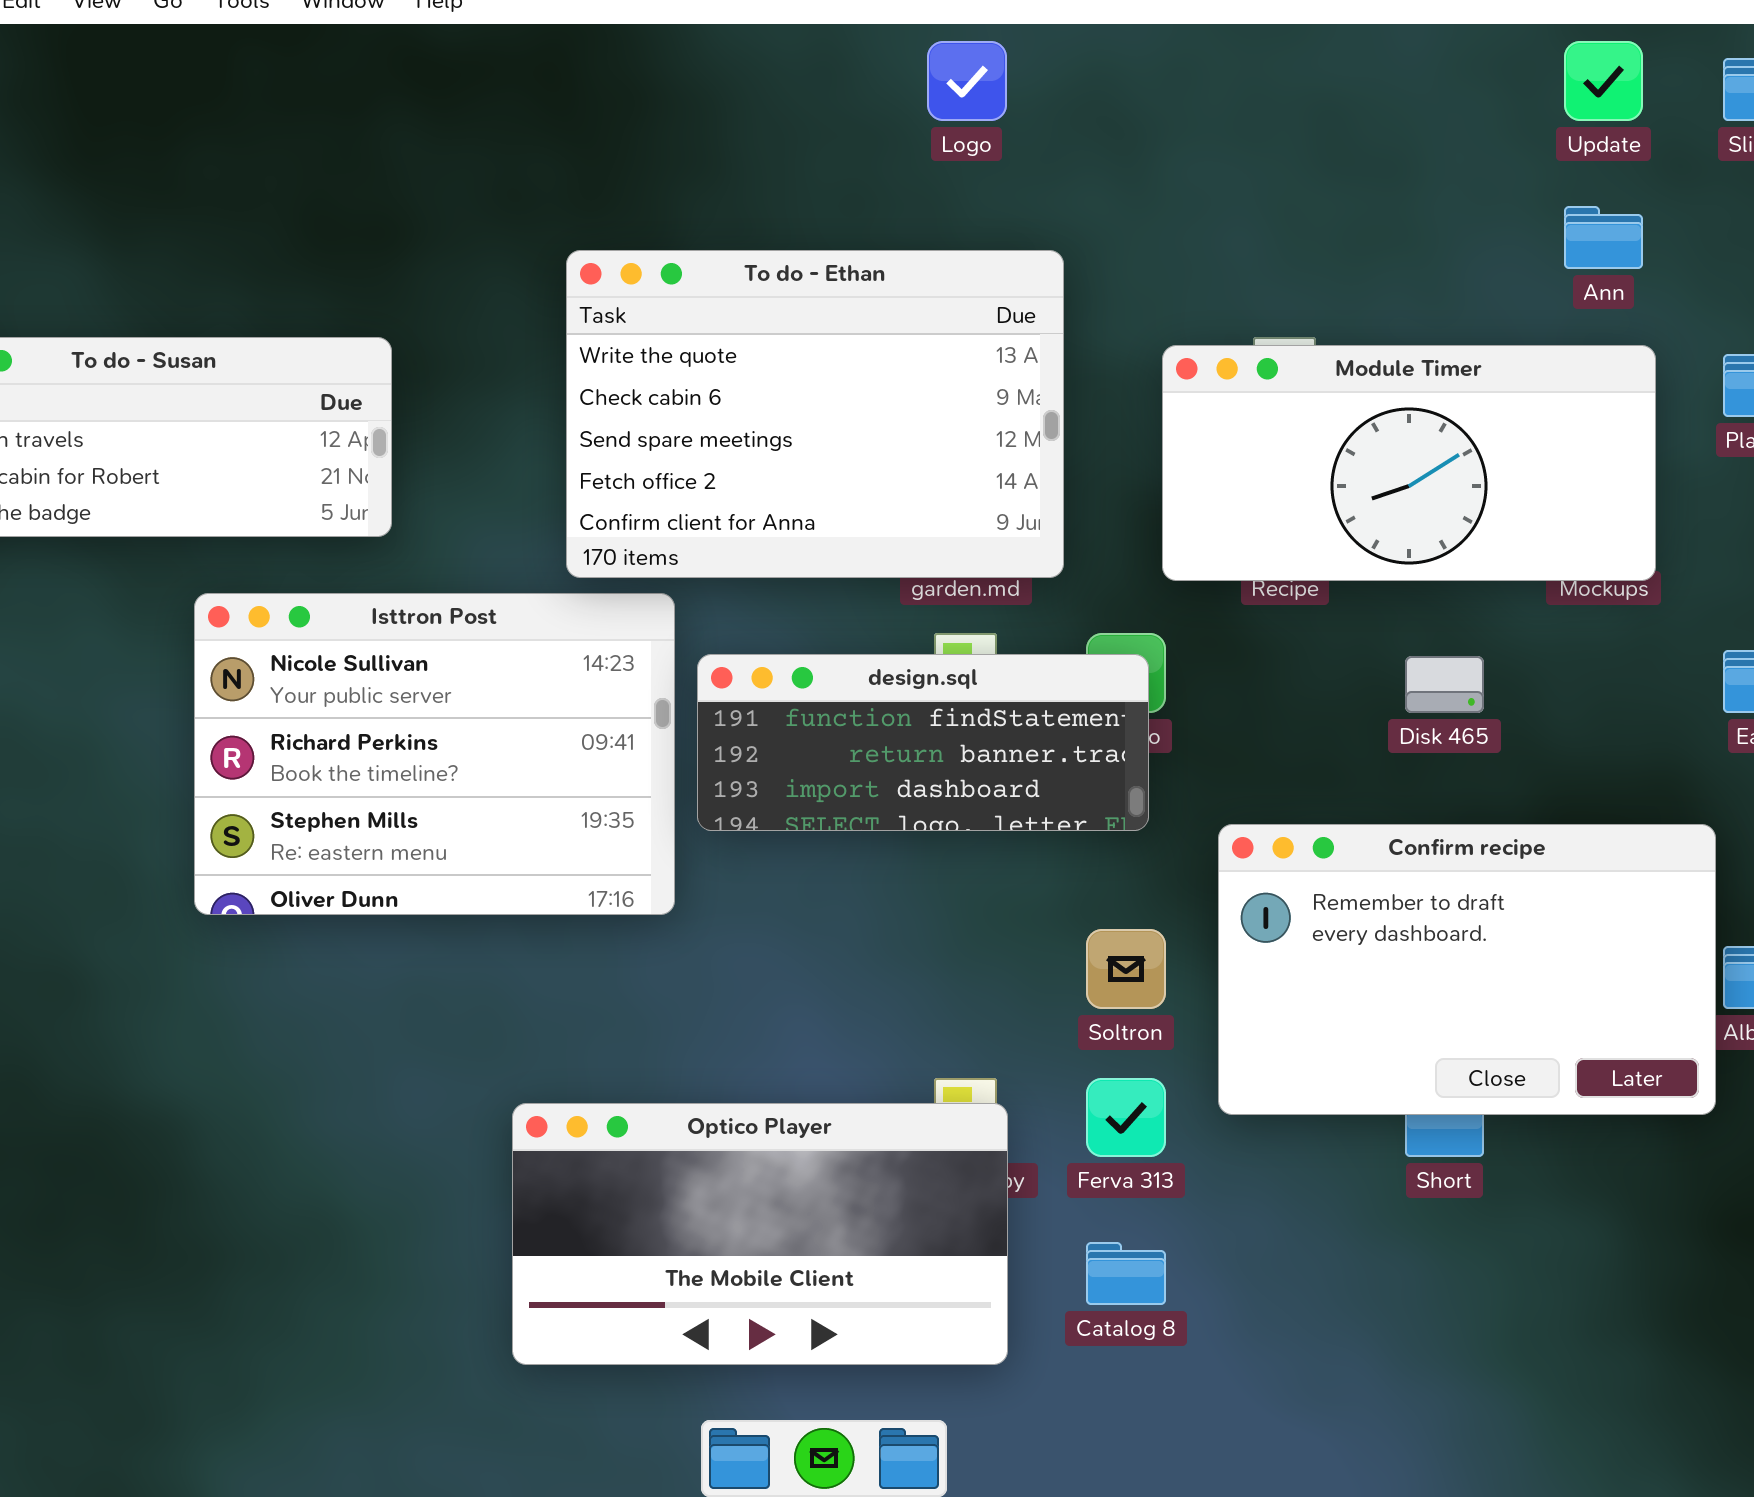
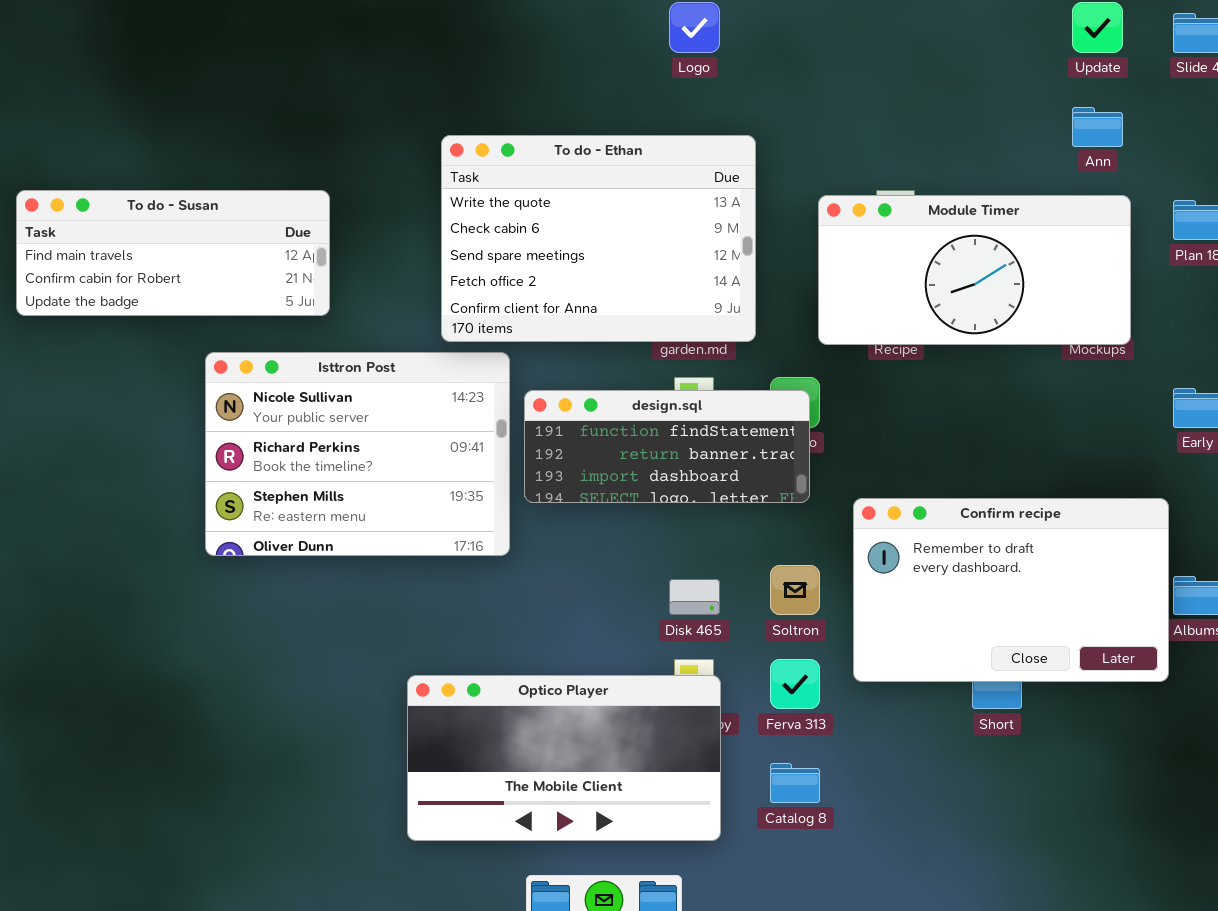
Disk 465: [1405,656,1484,713] -> [669,579,720,615], moved

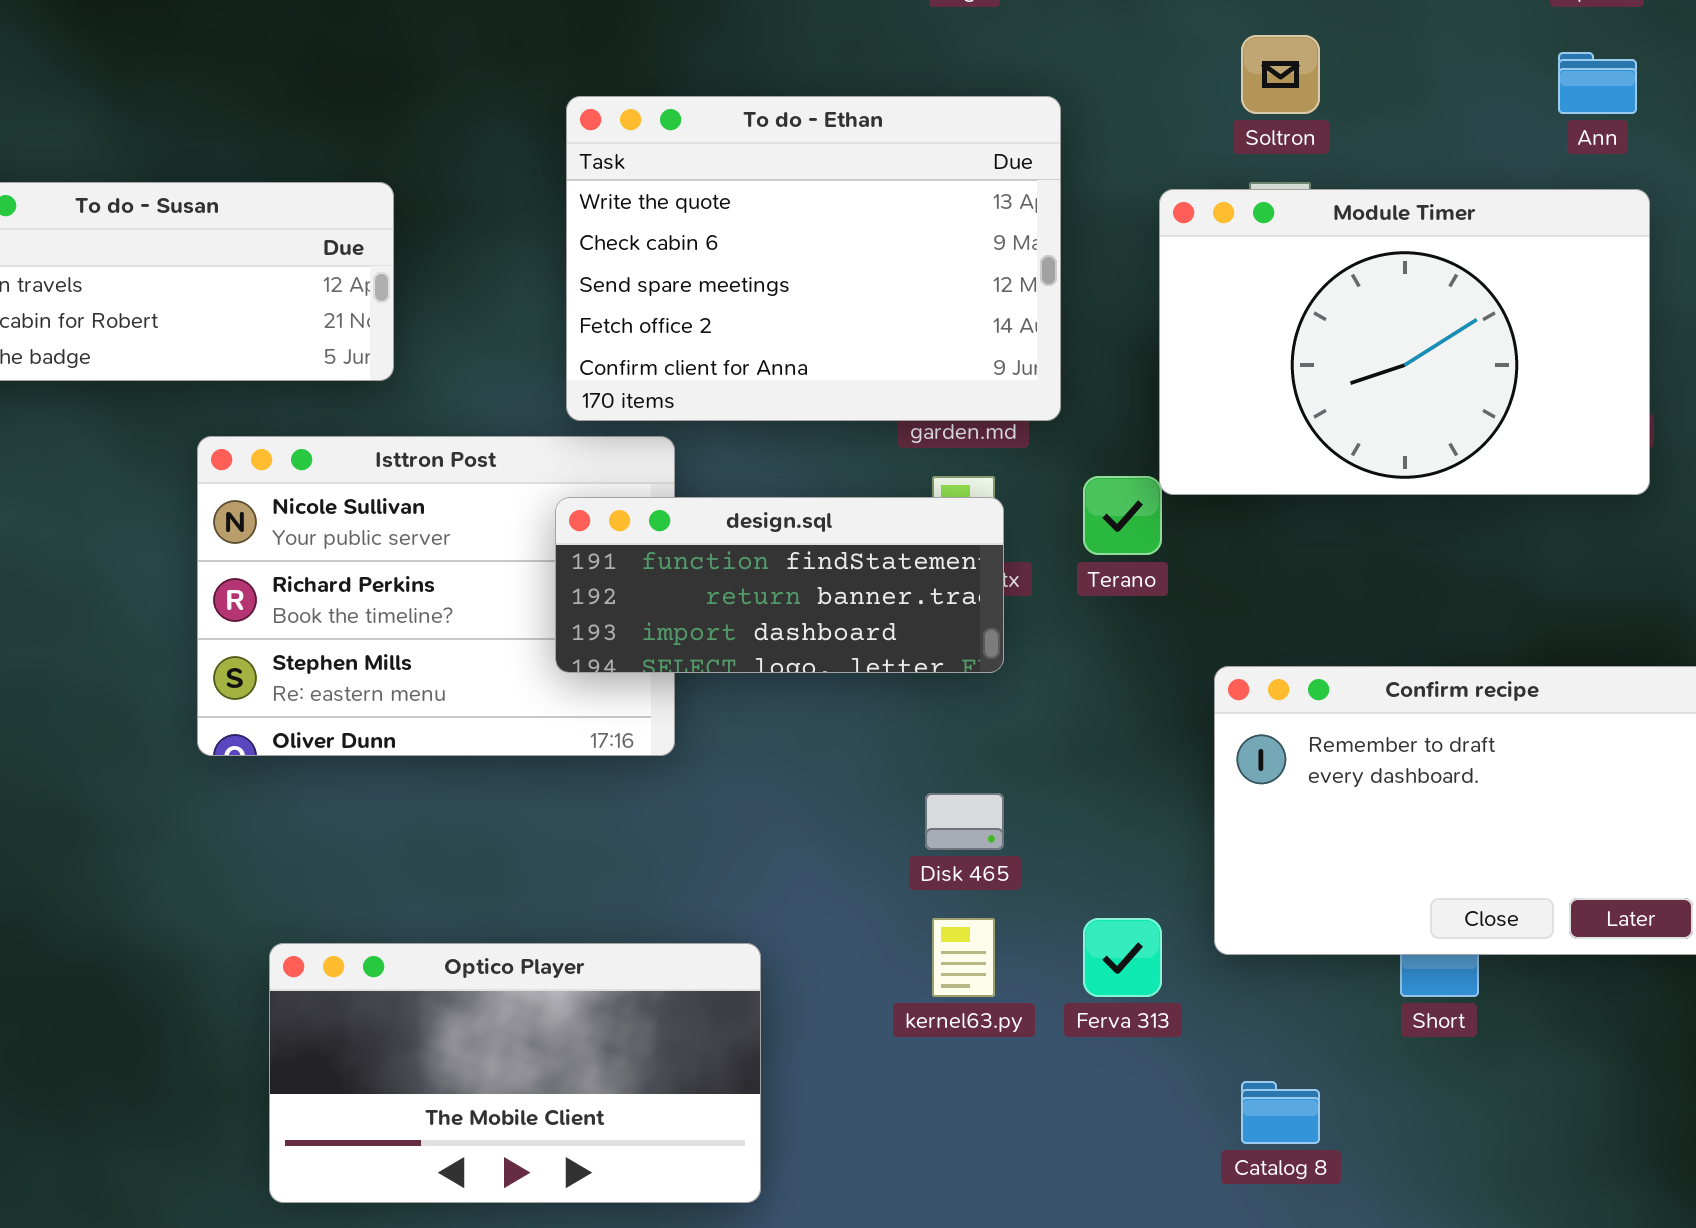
Module Timer: [818,195,1131,345] -> [1159,189,1650,495], resized
design.sql: [524,390,810,503] -> [555,497,1004,673], moved
Soltron: [770,565,820,615] -> [1241,35,1320,114], moved
Optico Player: [407,675,721,841] -> [269,943,761,1203], moved
Catalog 8: [770,763,820,803] -> [1241,1081,1320,1144], moved

